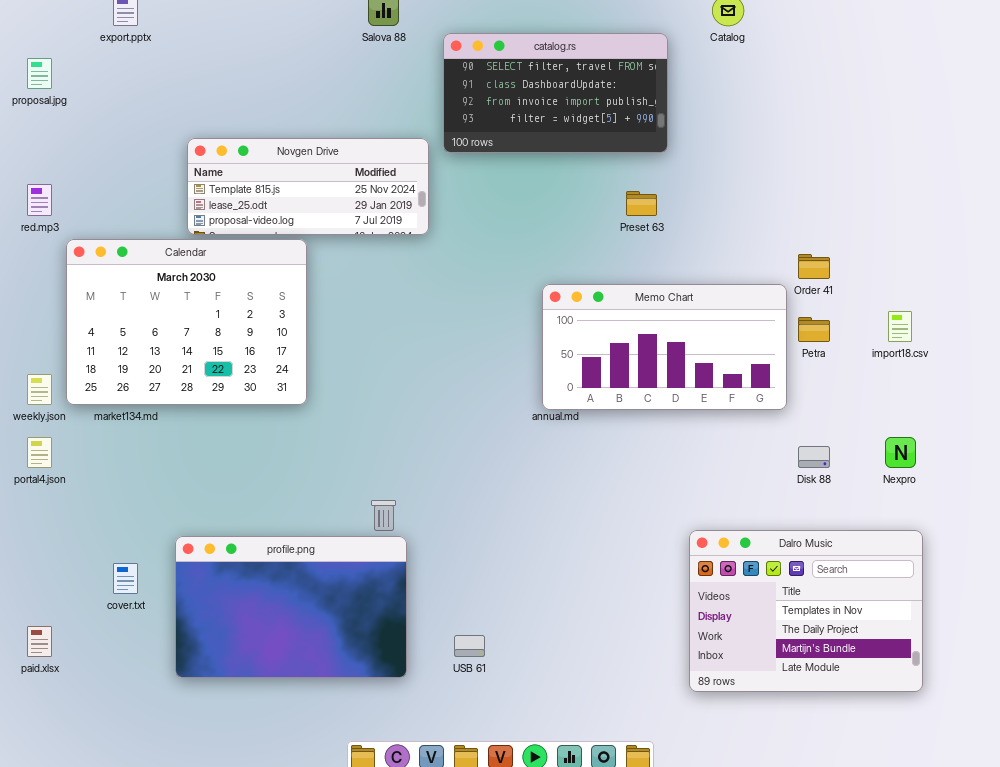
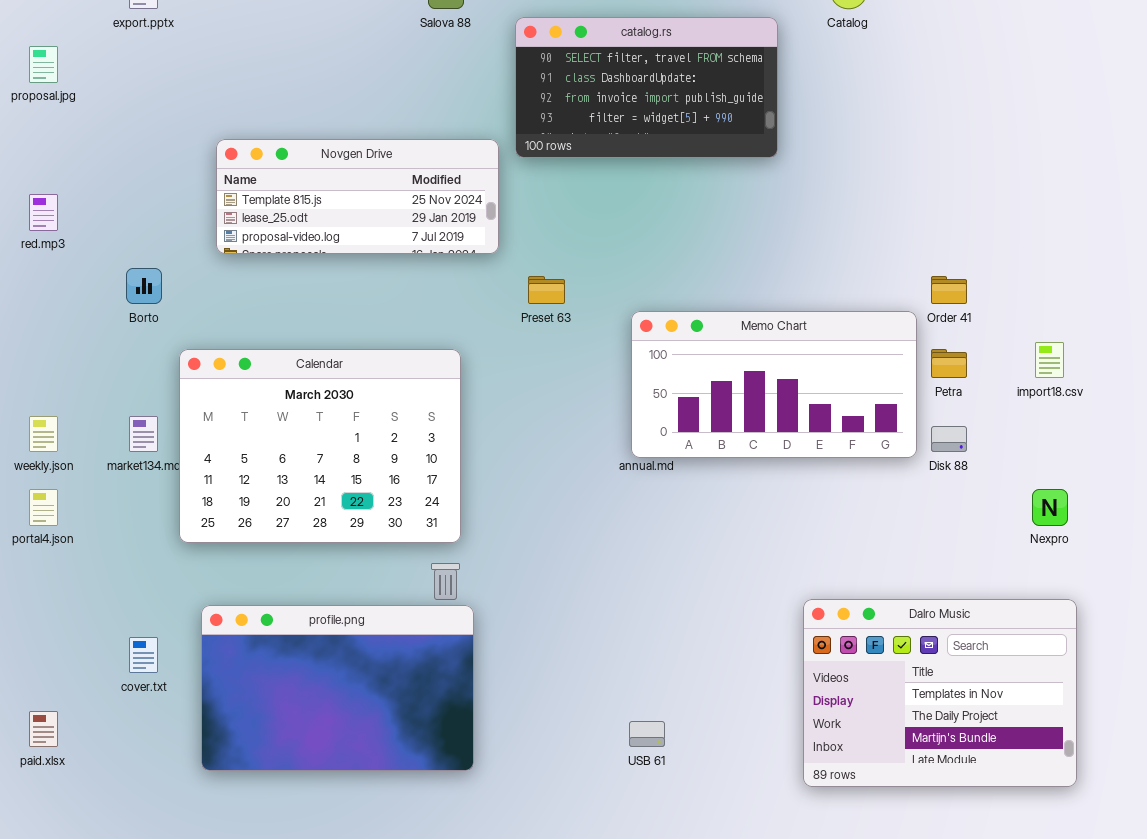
Preset 63: [626,191,657,216] -> [528,276,565,304], moved
Calendar: [66,239,307,405] -> [179,349,461,543], moved
Disk 88: [798,446,830,468] -> [931,426,967,452], moved
USB 61: [454,635,485,657] -> [629,721,665,747], moved

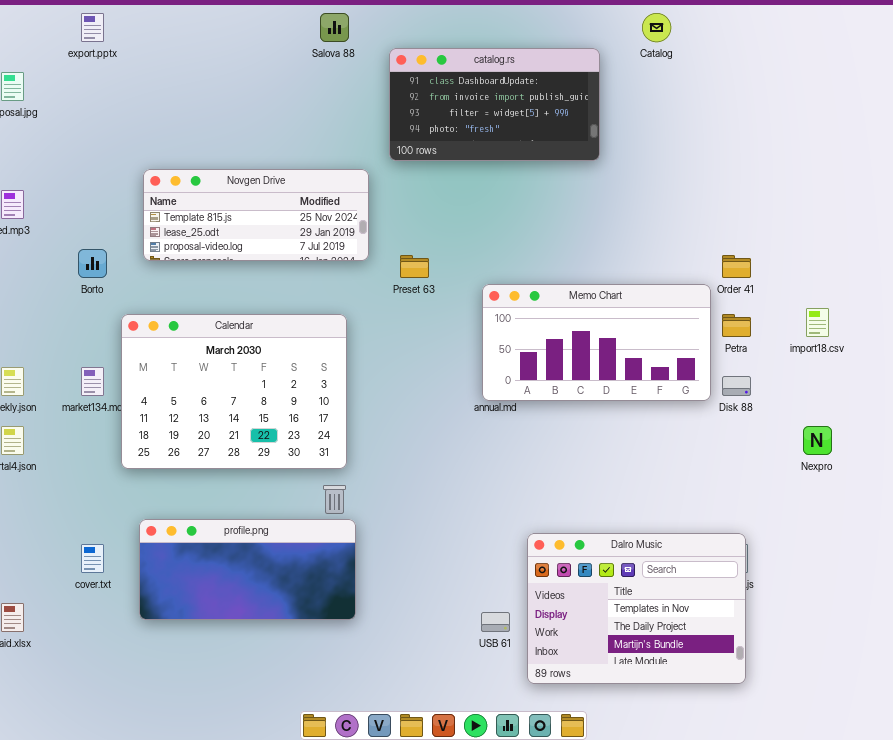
catalog.rs: [515,17,778,158] -> [389,48,600,161], scrolled down 1 row
Novgen Drive: [216,139,499,254] -> [143,169,369,261], moved
Dalro Music: [803,599,1077,787] -> [527,533,746,684], moved
profile.png: [201,605,474,771] -> [139,519,356,620], resized

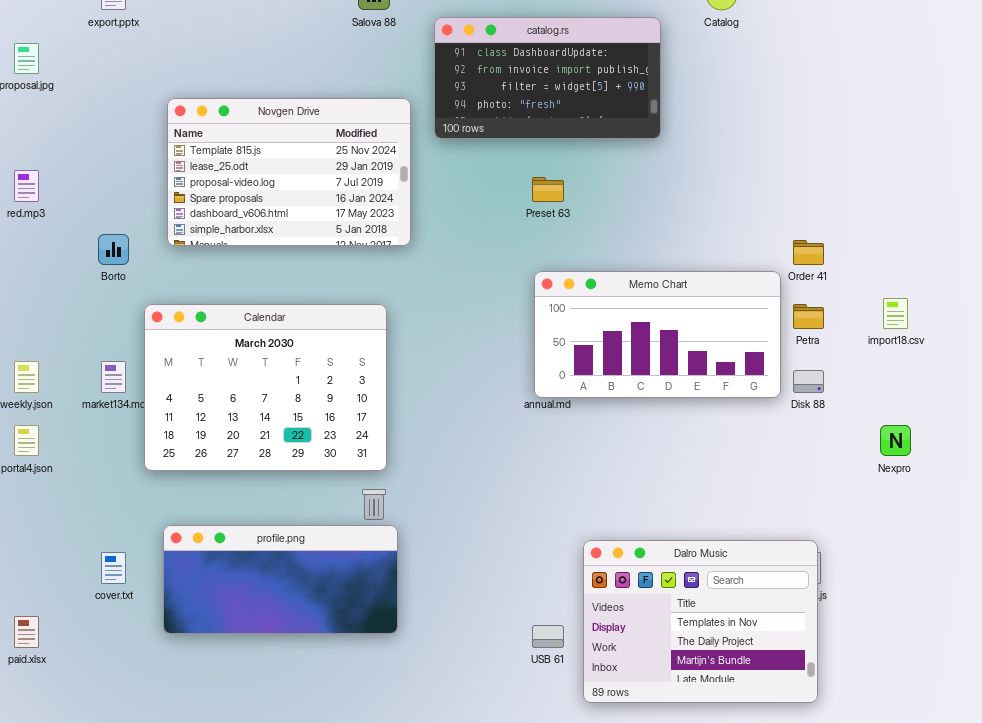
Novgen Drive: [143,169,369,261] -> [167,98,411,246], resized
Preset 63: [400,255,429,278] -> [532,177,564,202], moved

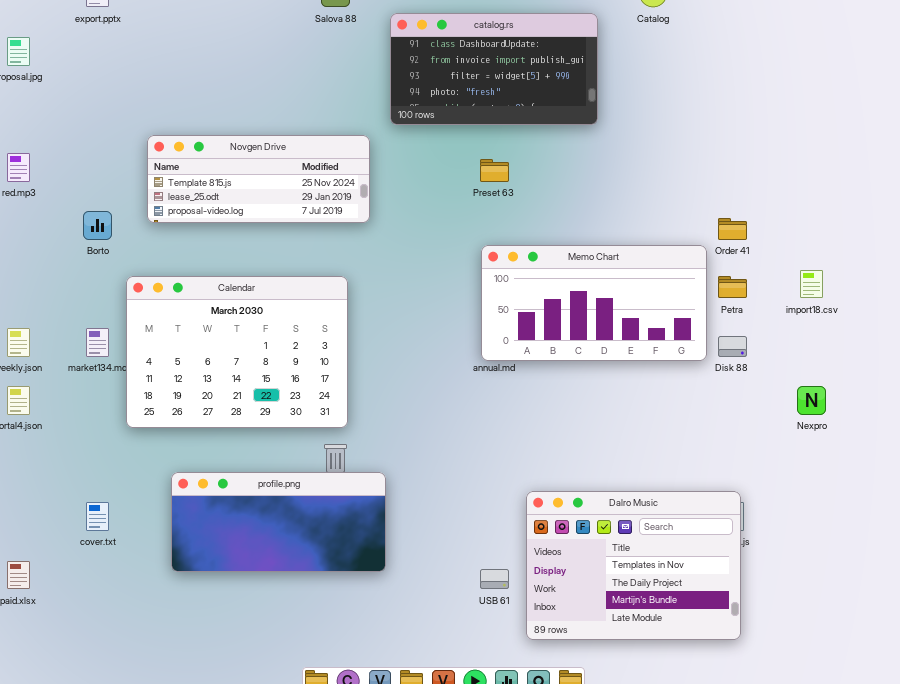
Novgen Drive: [167,98,411,246] -> [147,135,370,223], resized
profile.png: [163,525,398,634] -> [171,472,386,572], moved

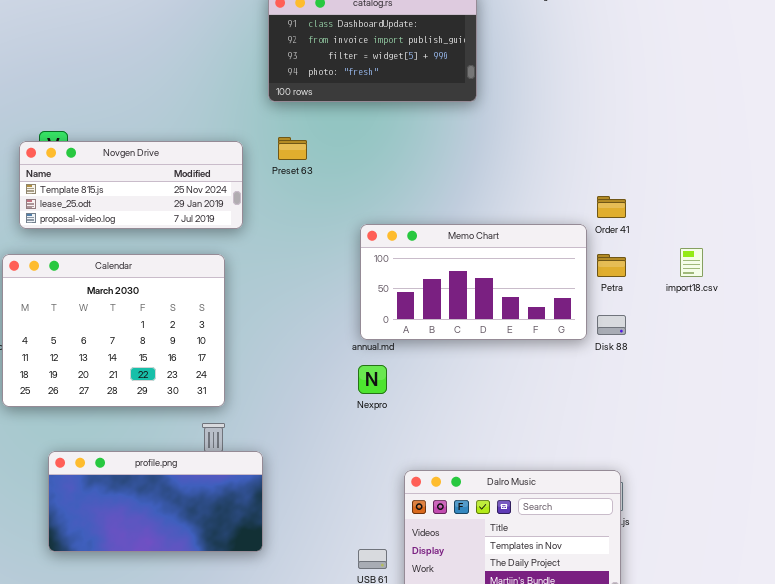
Novgen Drive: [147,135,370,223] -> [19,141,243,229], moved
Preset 63: [480,159,509,182] -> [278,137,307,160], moved
Nexpro: [797,386,826,415] -> [358,365,387,394], moved

